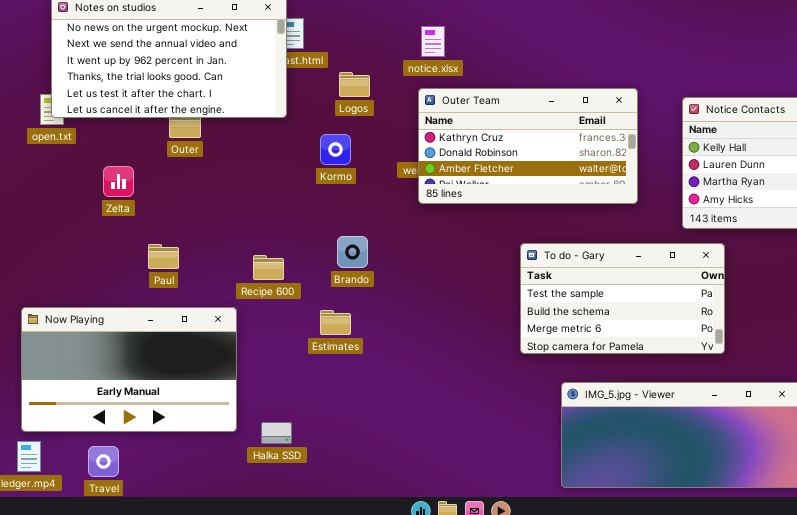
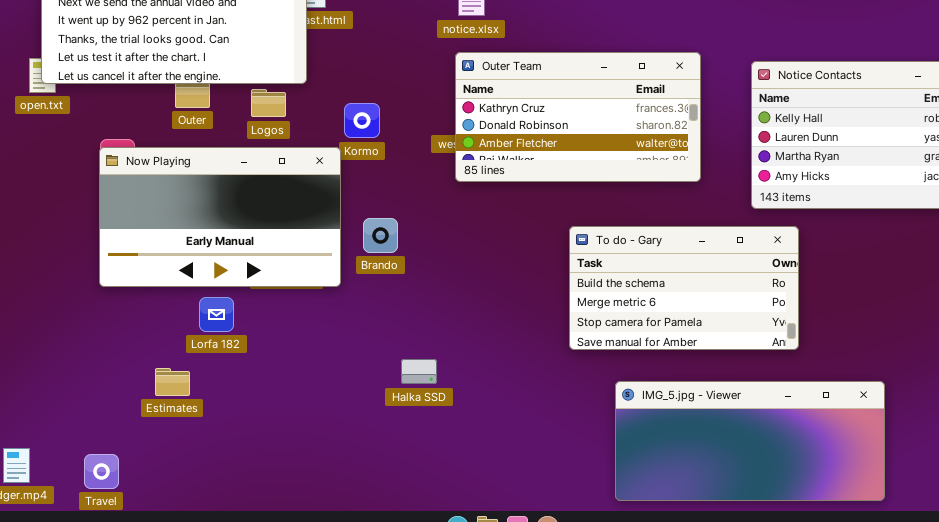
Logos: [339,72,370,97] -> [251,89,286,117], moved
To do - Gary: [520,243,725,354] -> [569,226,799,350], scrolled down 1 row
Now Playing: [21,307,237,432] -> [99,147,341,287], moved
Estimates: [320,310,351,335] -> [155,368,190,396], moved
Halka SSD: [261,422,292,444] -> [401,359,437,384], moved

